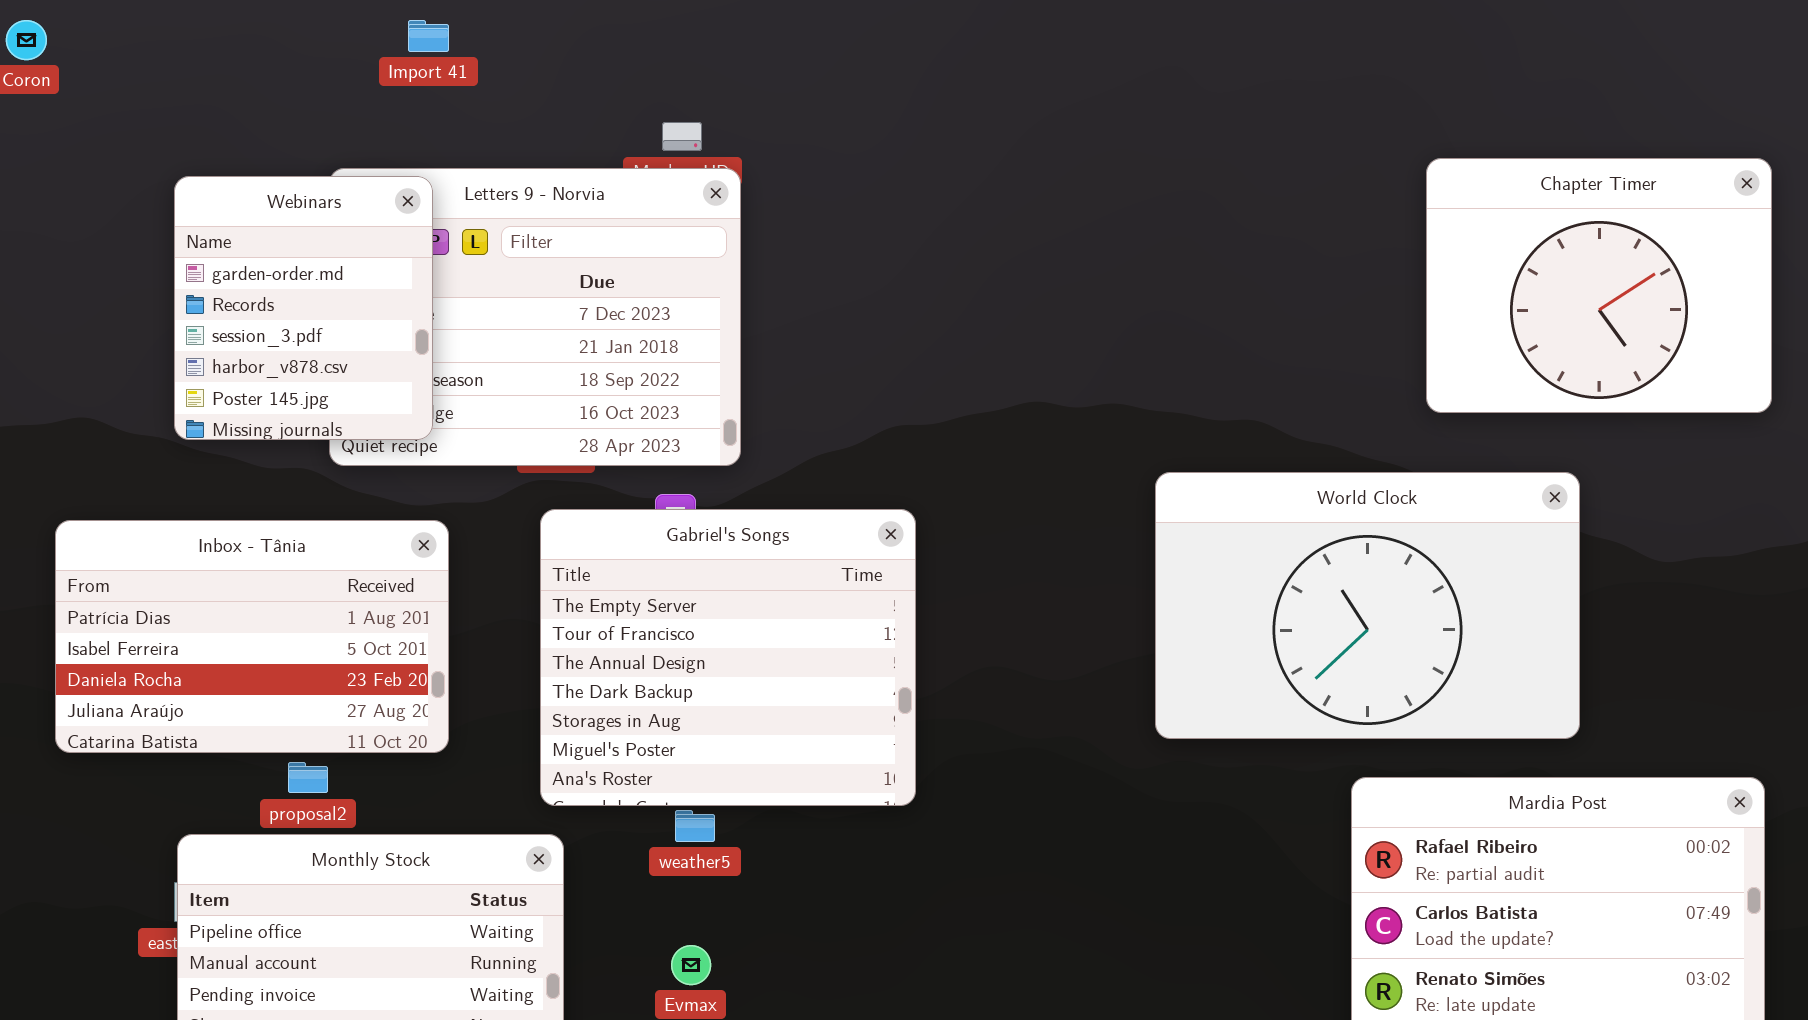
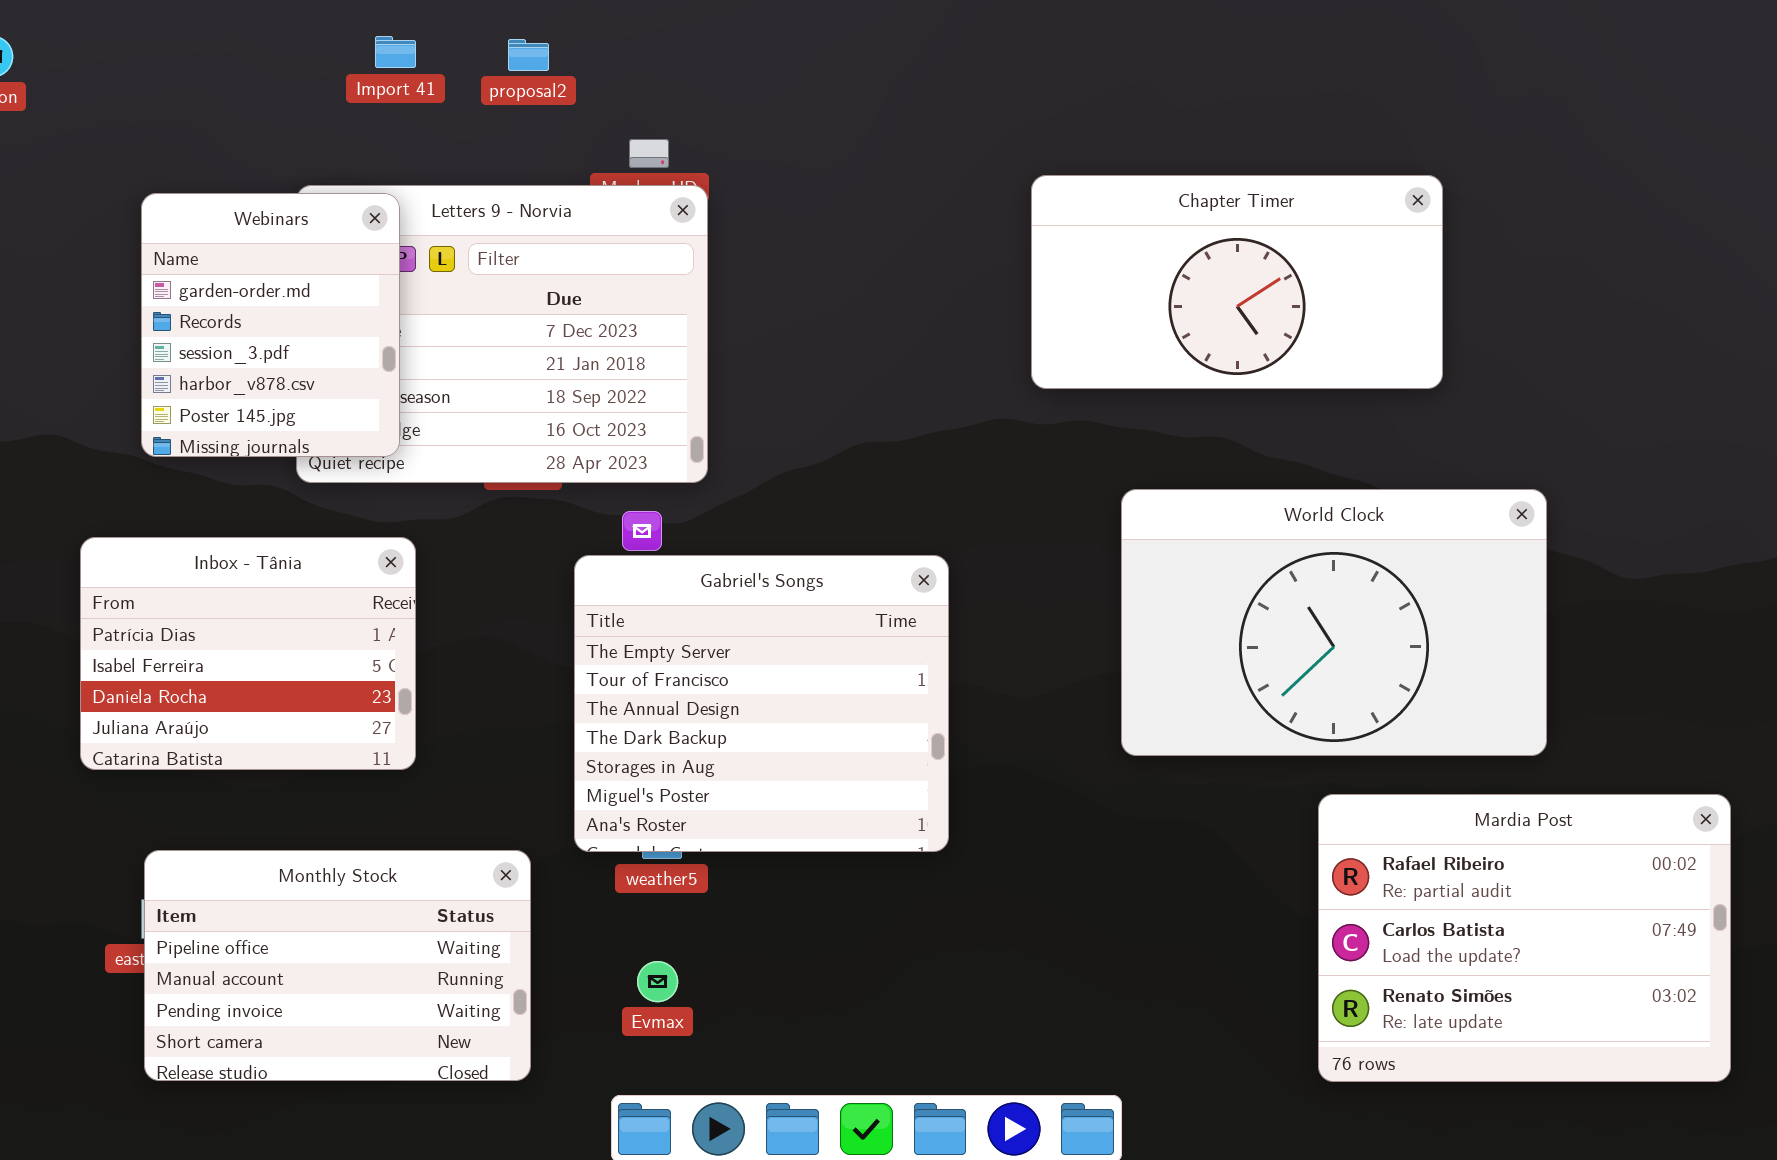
Chapter Timer: [1426,158,1772,413] -> [1031,175,1443,389], moved, resized
Gabriel's Songs: [540,509,916,806] -> [574,555,949,852], moved
Inbox - Tânia: [55,520,449,753] -> [80,537,416,770], resized
proposal2: [288,762,328,793] -> [508,39,549,71], moved

